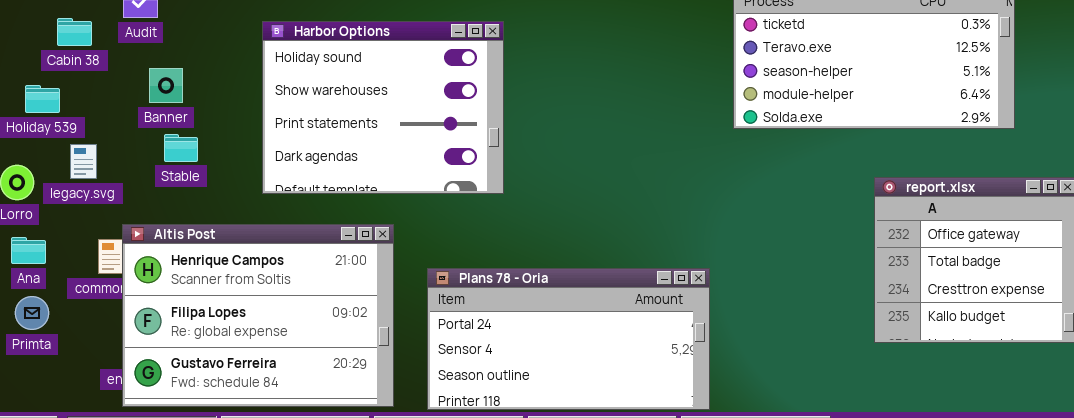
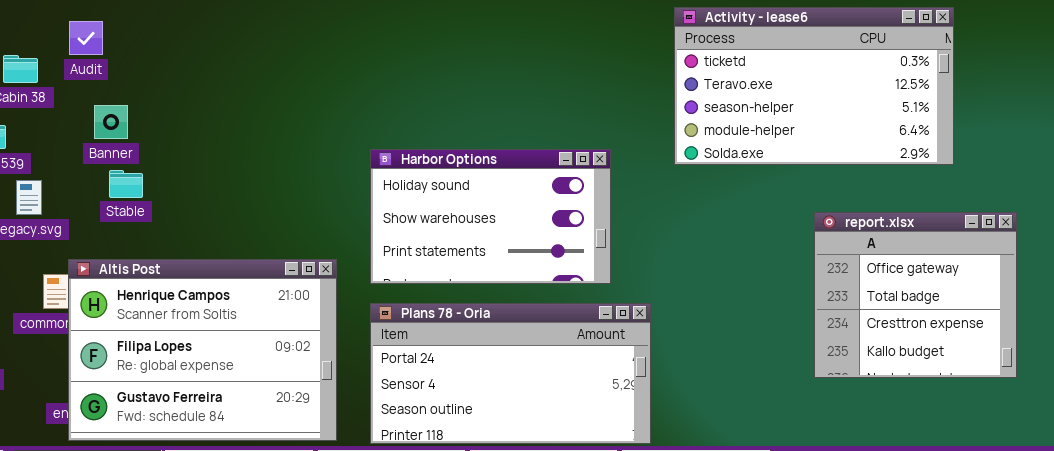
Harbor Options: [262,21,504,194] -> [370,149,611,284], moved, resized

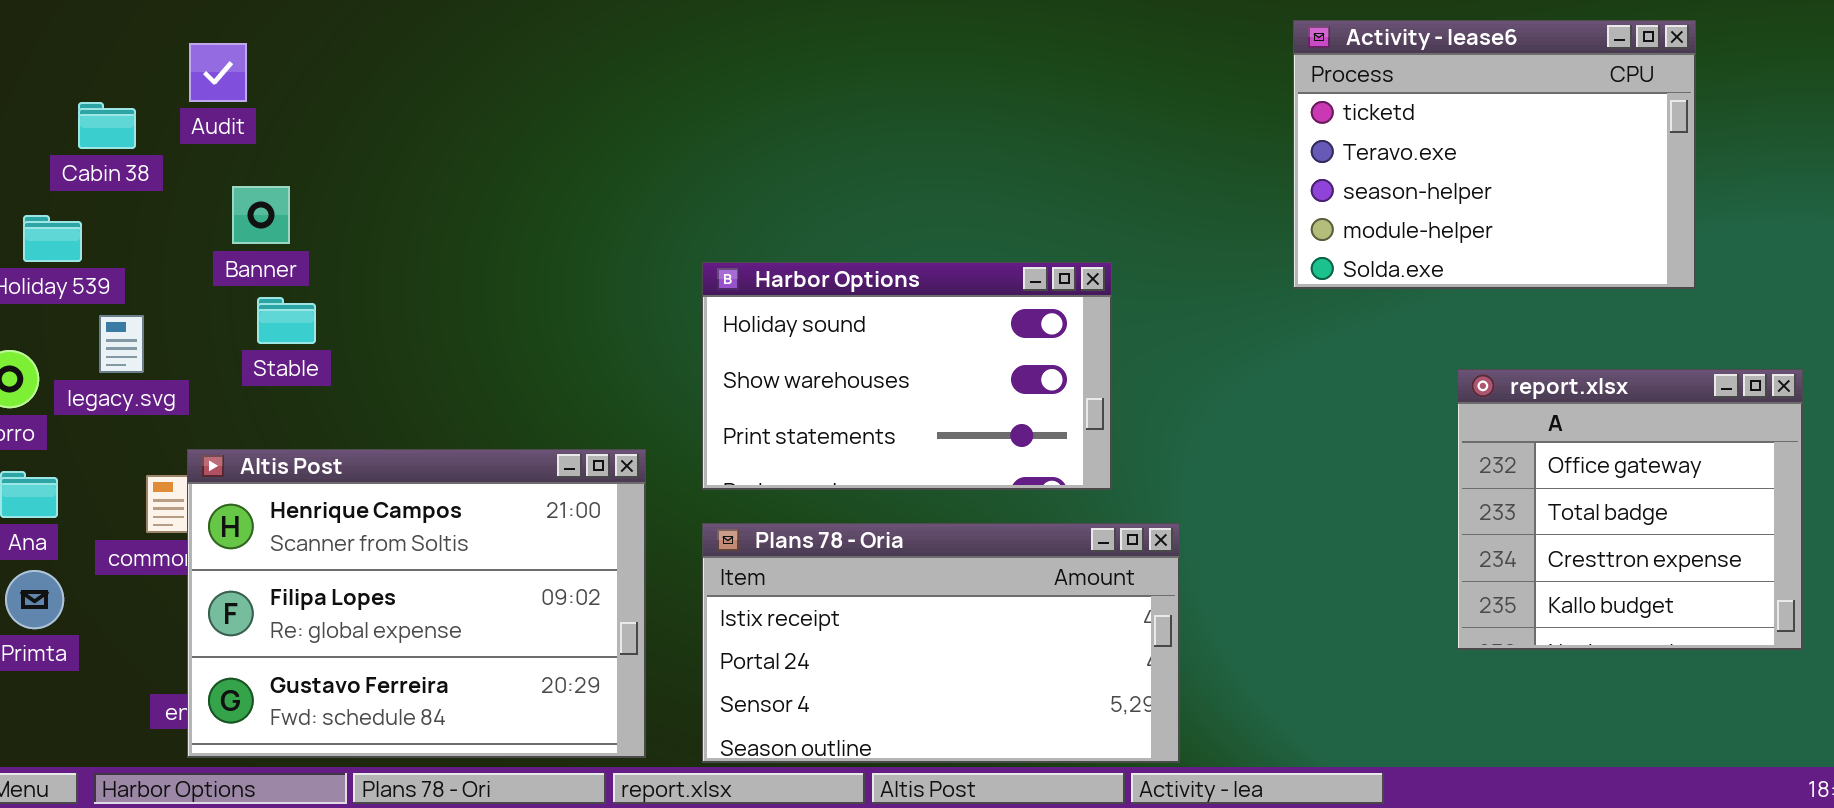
Activity - lease6: [674,7,954,165] -> [1293,20,1696,289], resized
Plans 78 - Oria: [370,303,651,444] -> [702,523,1180,763], scrolled up 1 row

